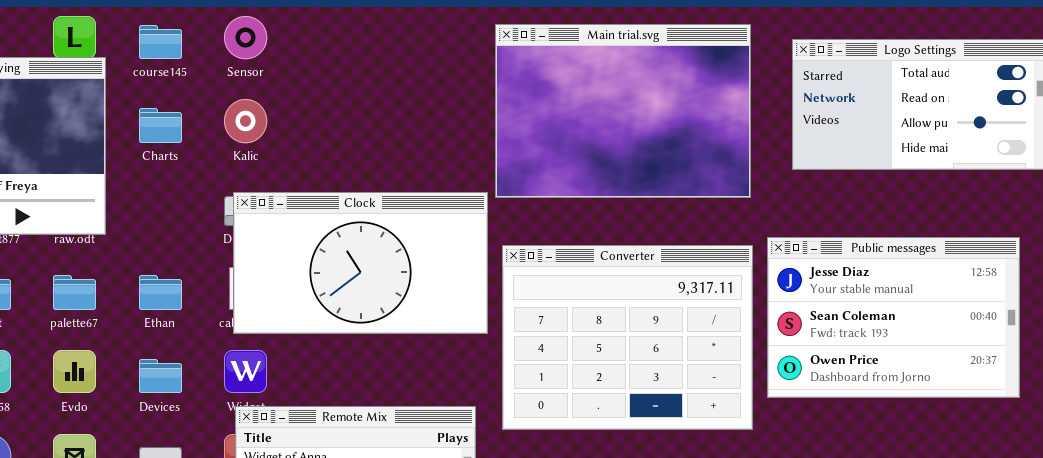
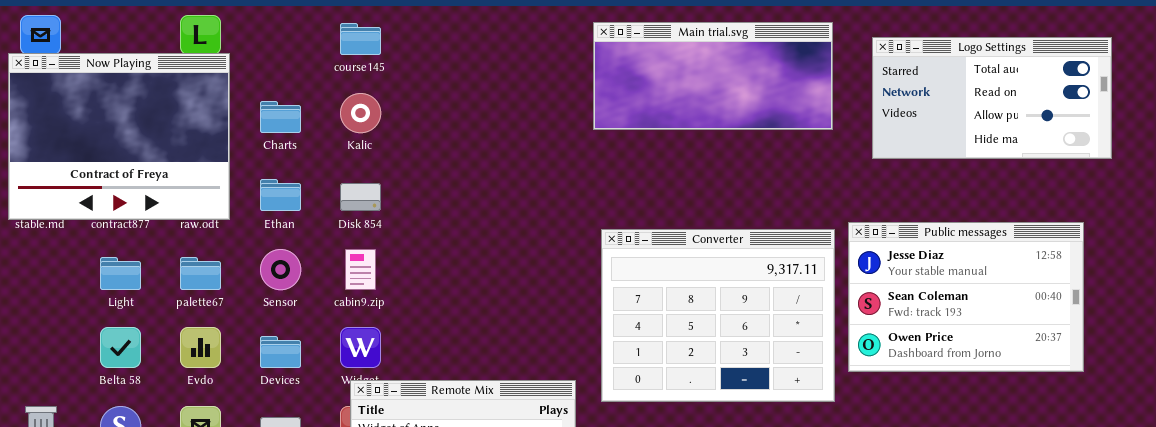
Sensor: [224,16,267,59] -> [260,249,301,290], moved
Main trial.svg: [495,24,751,198] -> [593,22,833,130], resized
course145: [139,25,182,59] -> [340,23,381,55], moved
Clock: [233,192,488,334] -> none, closed
Ethan: [139,275,182,310] -> [260,179,301,211], moved

